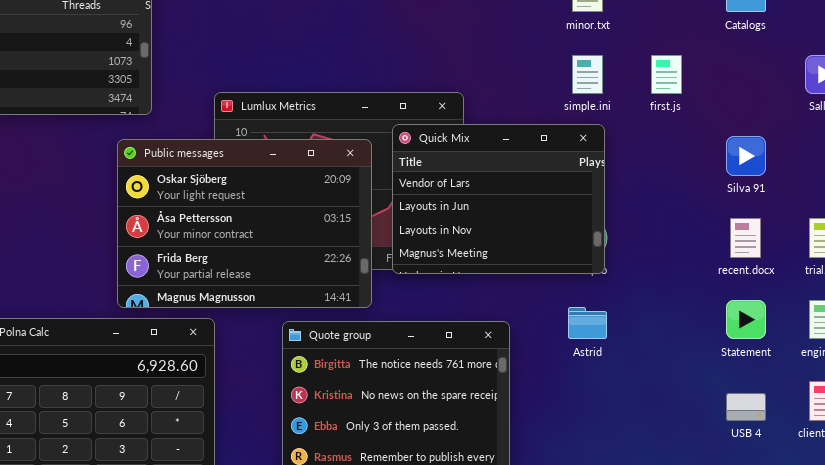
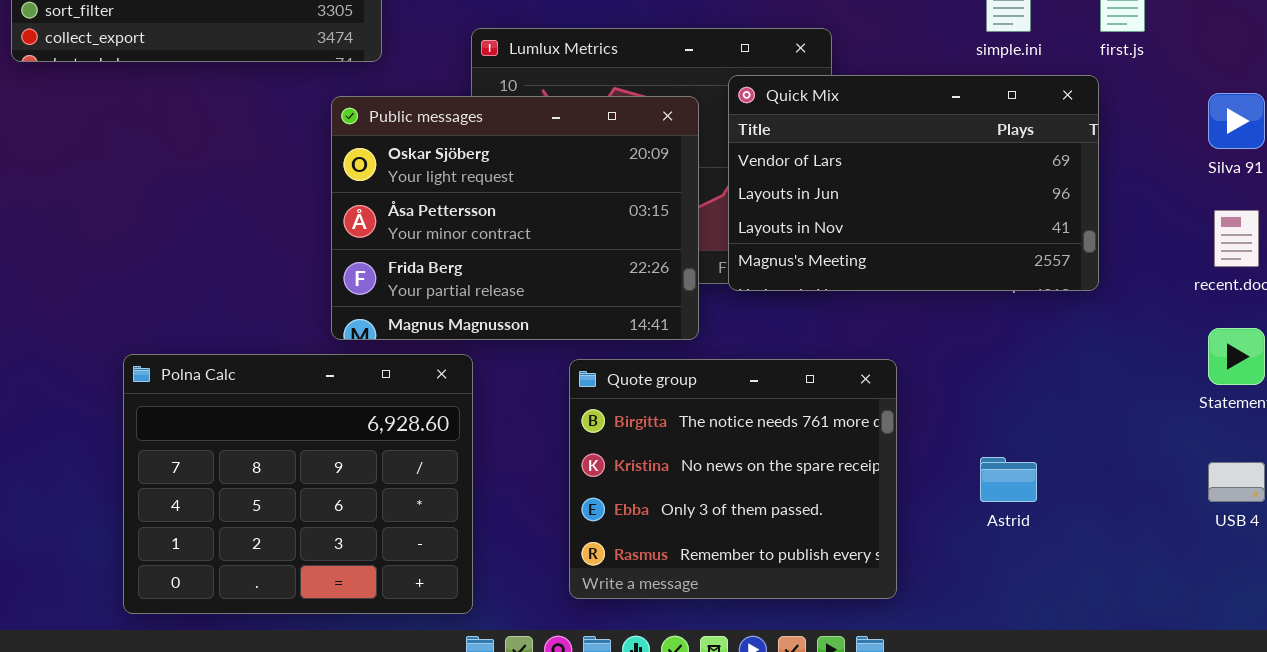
Quick Mix: [392,124,605,274] -> [728,75,1099,291], resized
Astrid: [568,307,607,339] -> [980,457,1037,502], moved

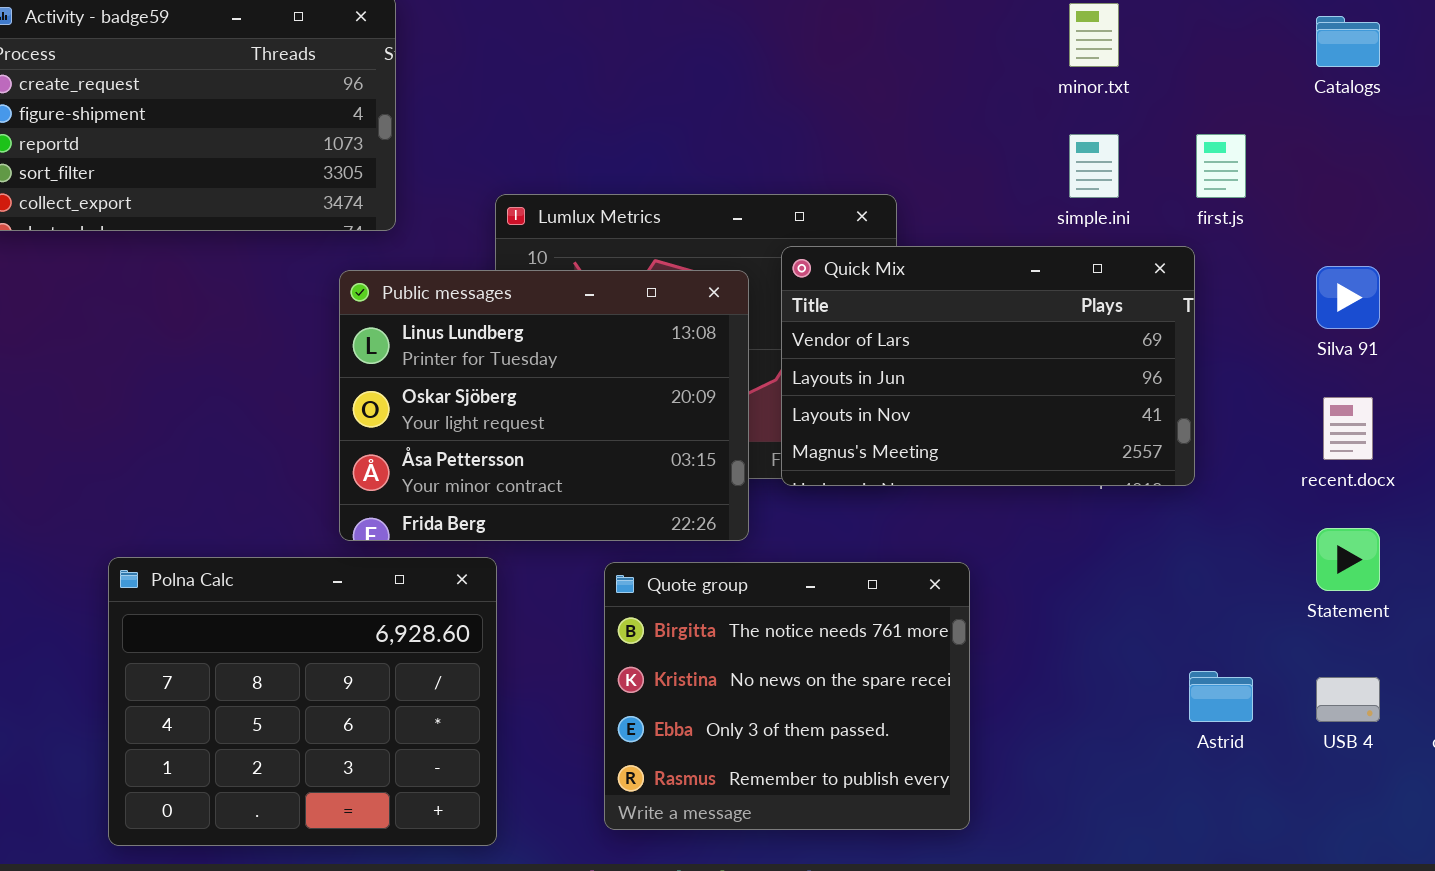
Public messages: [331,96,699,340] -> [339,270,749,541], scrolled up 1 row
Astrid: [980,457,1037,502] -> [1189,671,1253,722], moved

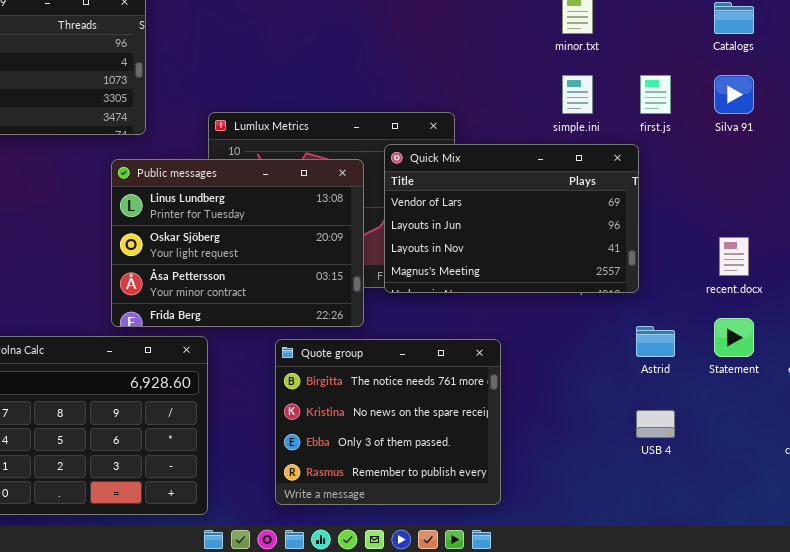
Silva 91: [1316,266,1380,329] -> [714,75,754,114], moved
Astrid: [1189,671,1253,722] -> [636,326,675,357], moved
USB 4: [1316,677,1380,722] -> [636,410,675,438], moved

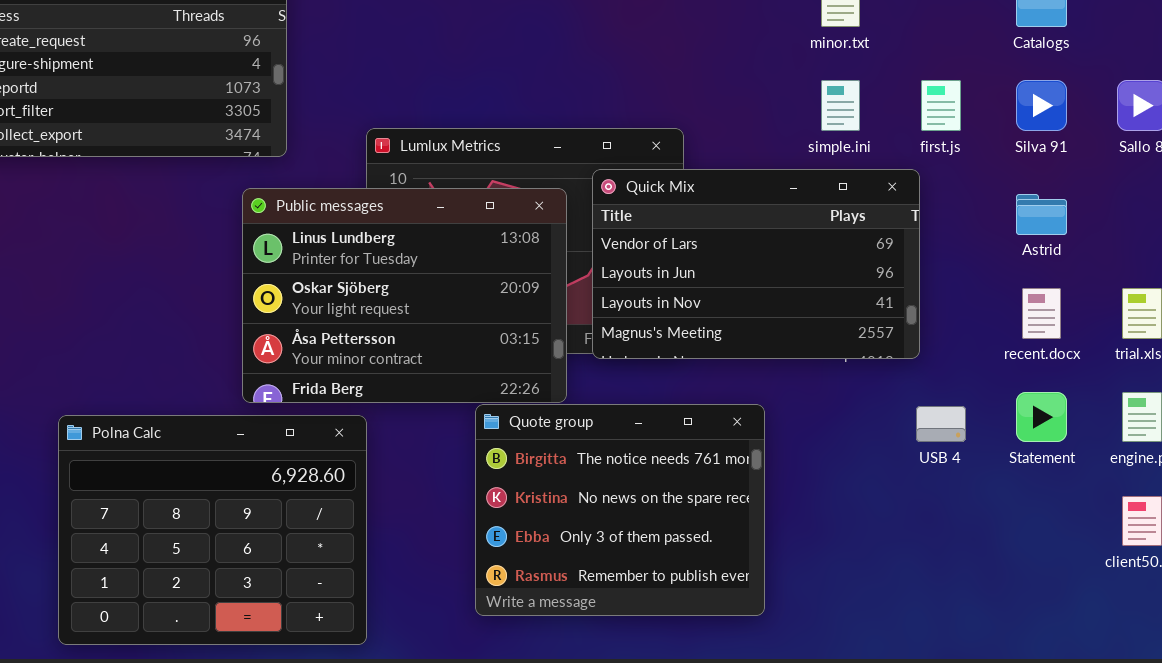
Astrid: [636,326,675,357] -> [1016,194,1067,235], moved
Quote group: [275,339,501,505] -> [475,404,765,616], moved
USB 4: [636,410,675,438] -> [916,406,966,442], moved

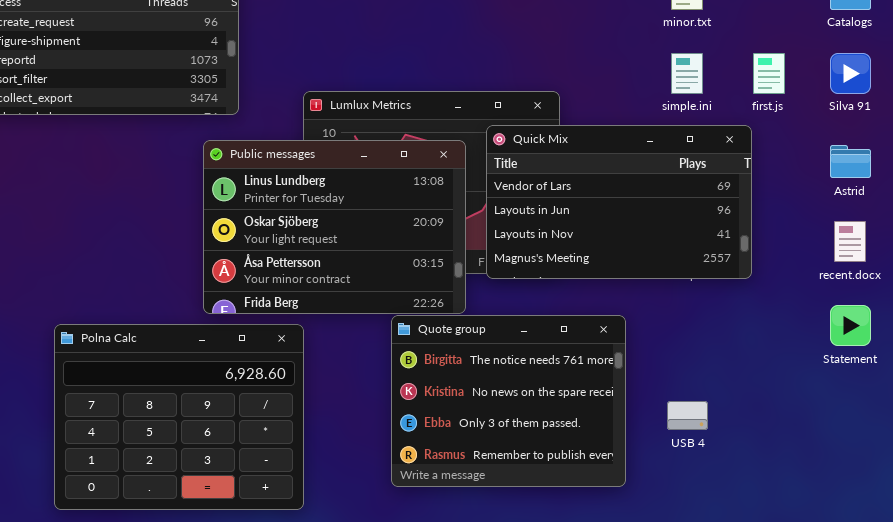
USB 4: [916,406,966,442] -> [667,401,708,430], moved

